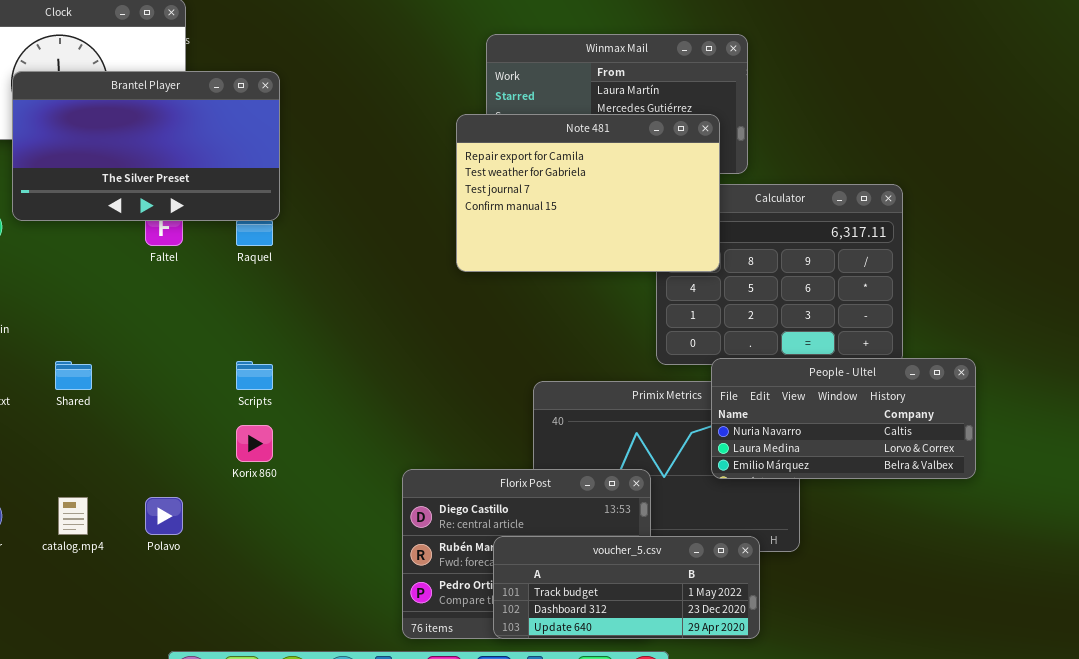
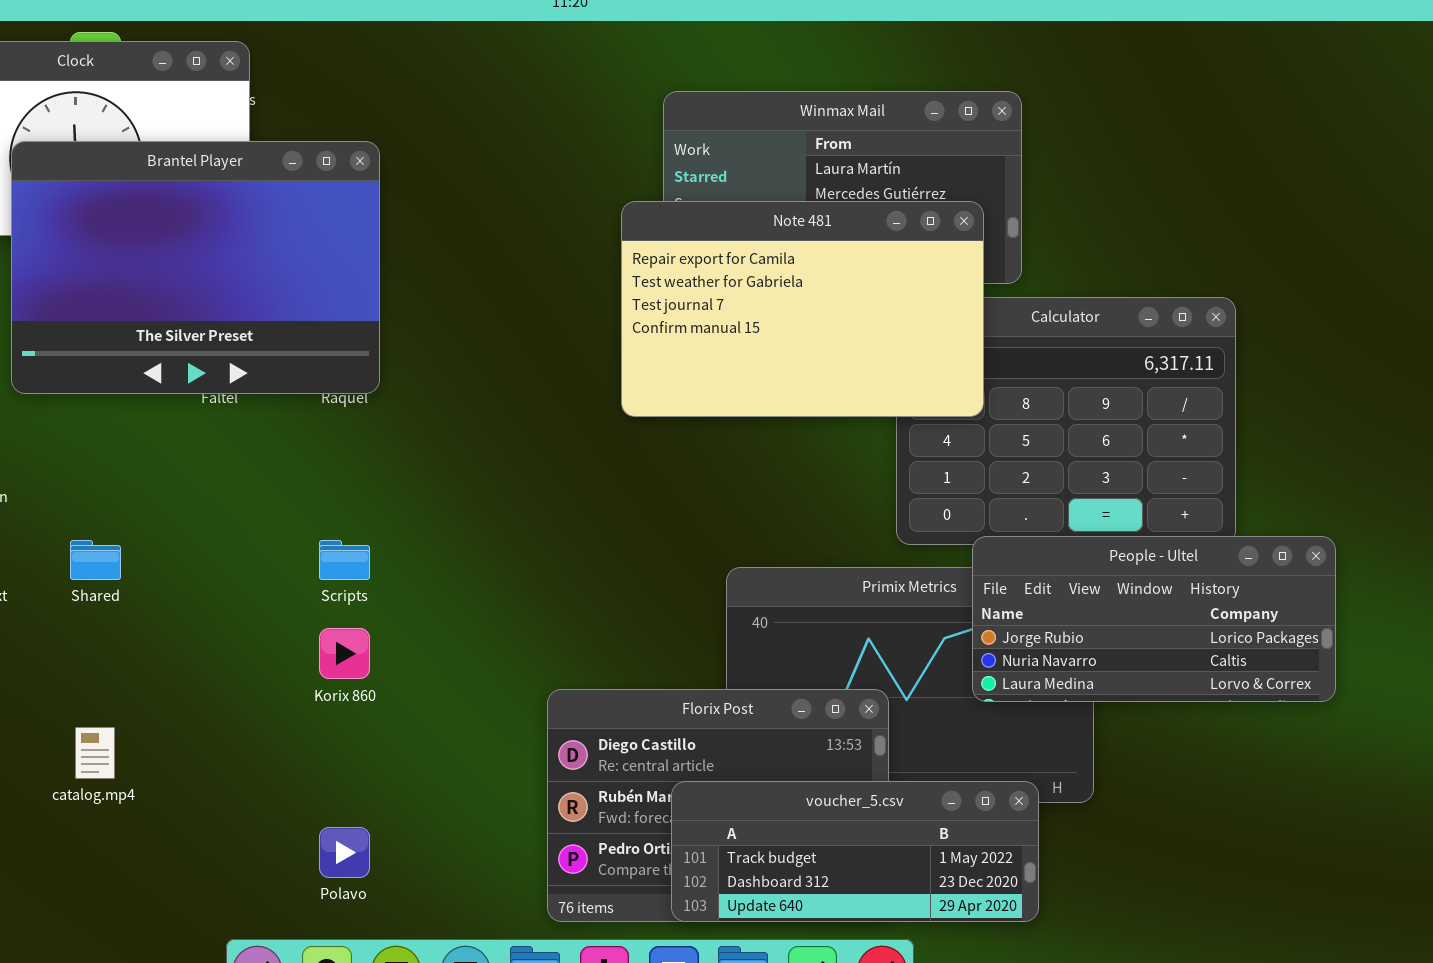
Brantel Player: [12,71,280,221] -> [11,141,380,394], resized
People - Ultel: [711,358,976,479] -> [972,536,1336,702], scrolled up 1 row
Polavo: [145,497,183,535] -> [319,827,370,878], moved

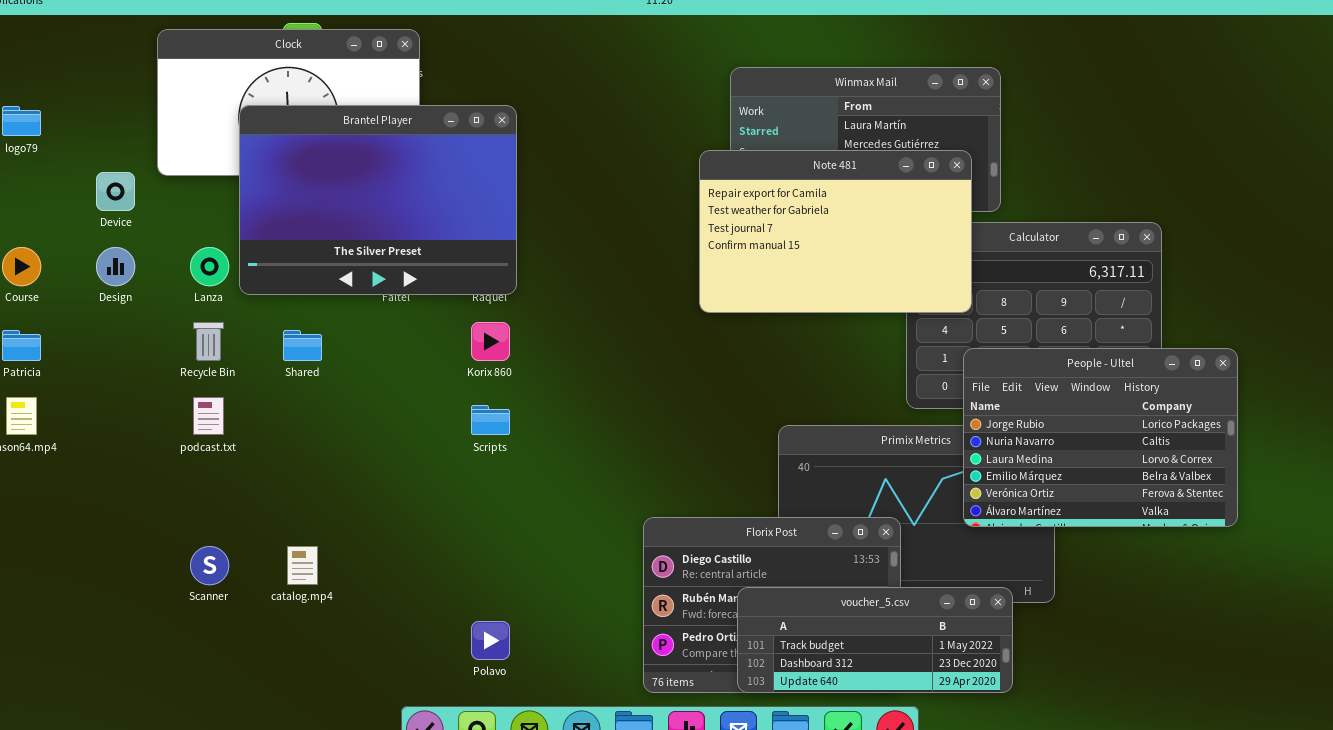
People - Ultel: [972,536,1336,702] -> [963,348,1238,527], resized
Shared: [70,540,121,580] -> [283,330,322,361], moved
Korix 860: [319,628,370,679] -> [471,322,510,361], moved

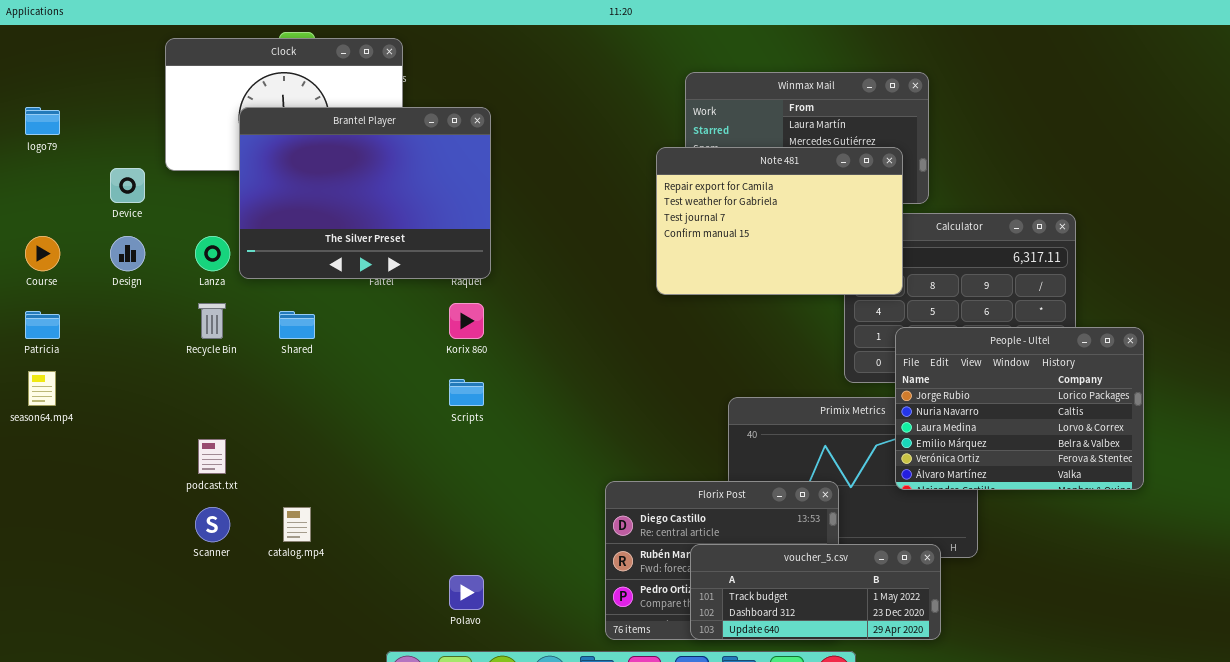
podcast.txt: [193,397,224,435] -> [198,439,226,474], moved

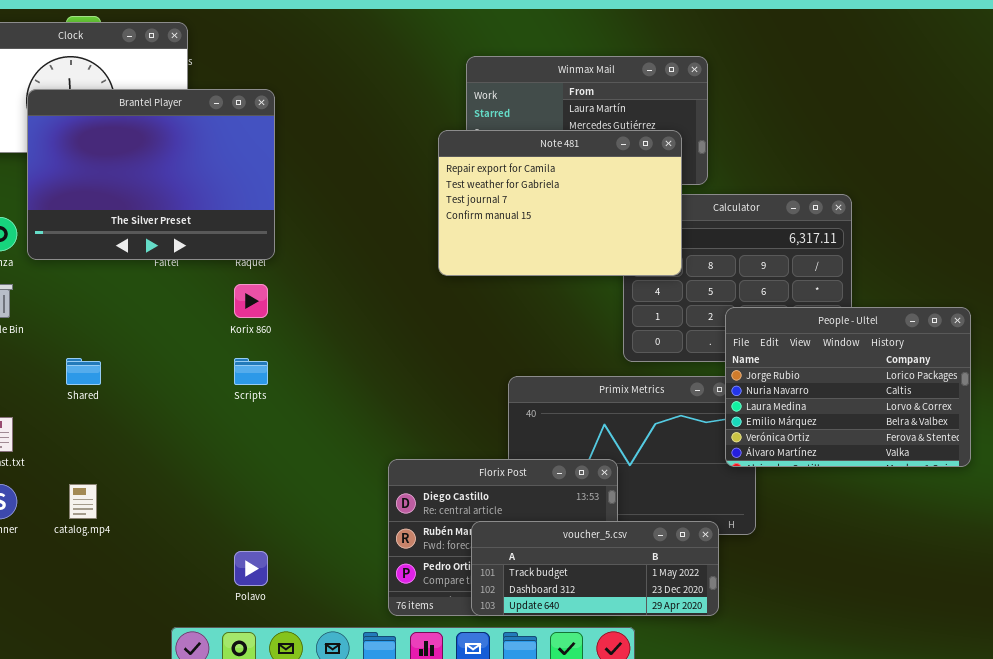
Shared: [279,311,315,339] -> [66,358,101,385], moved
People - Ultel: [895,327,1144,490] -> [725,307,971,467], moved

